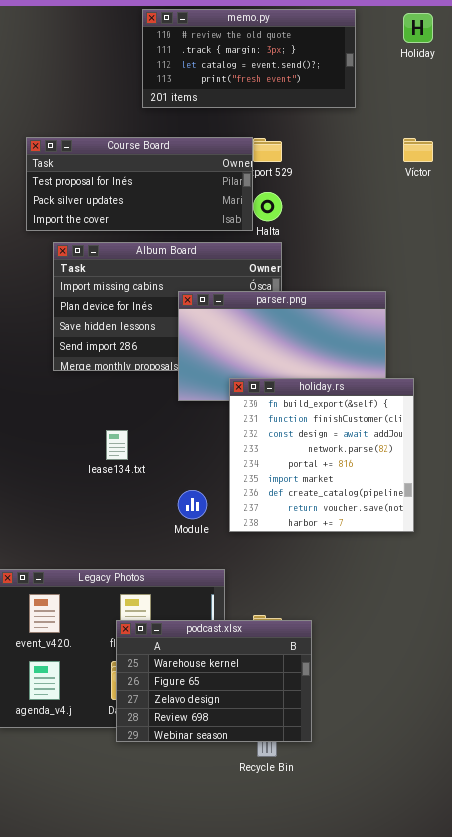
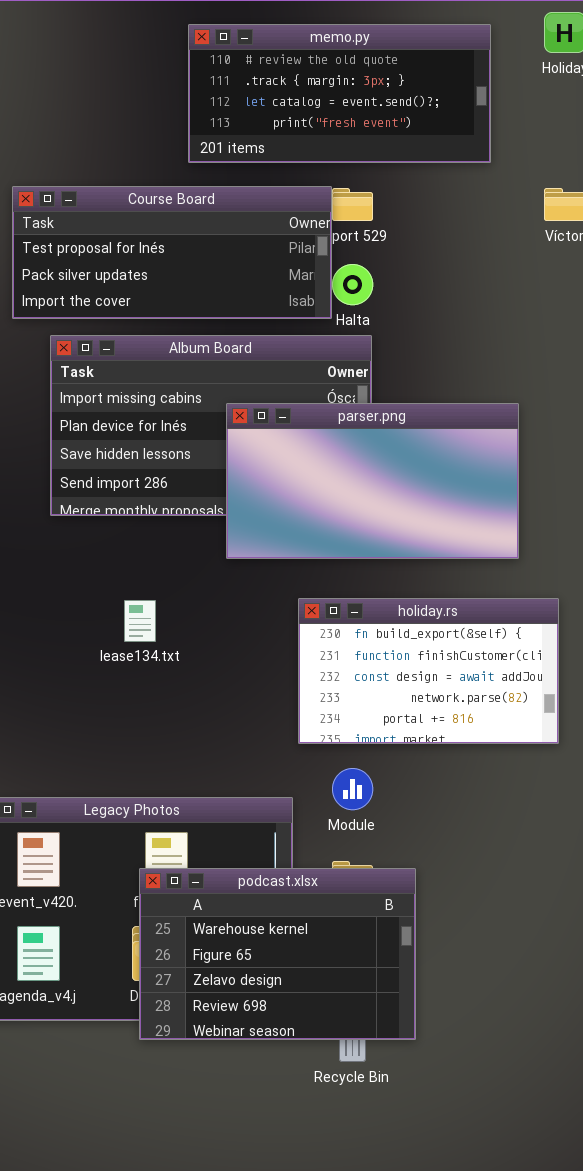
memo.py: [142,9,356,108] -> [188,24,491,163], moved
holiday.rs: [229,378,414,532] -> [298,598,559,744], resized
Module: [178,490,207,519] -> [332,768,373,810], moved

